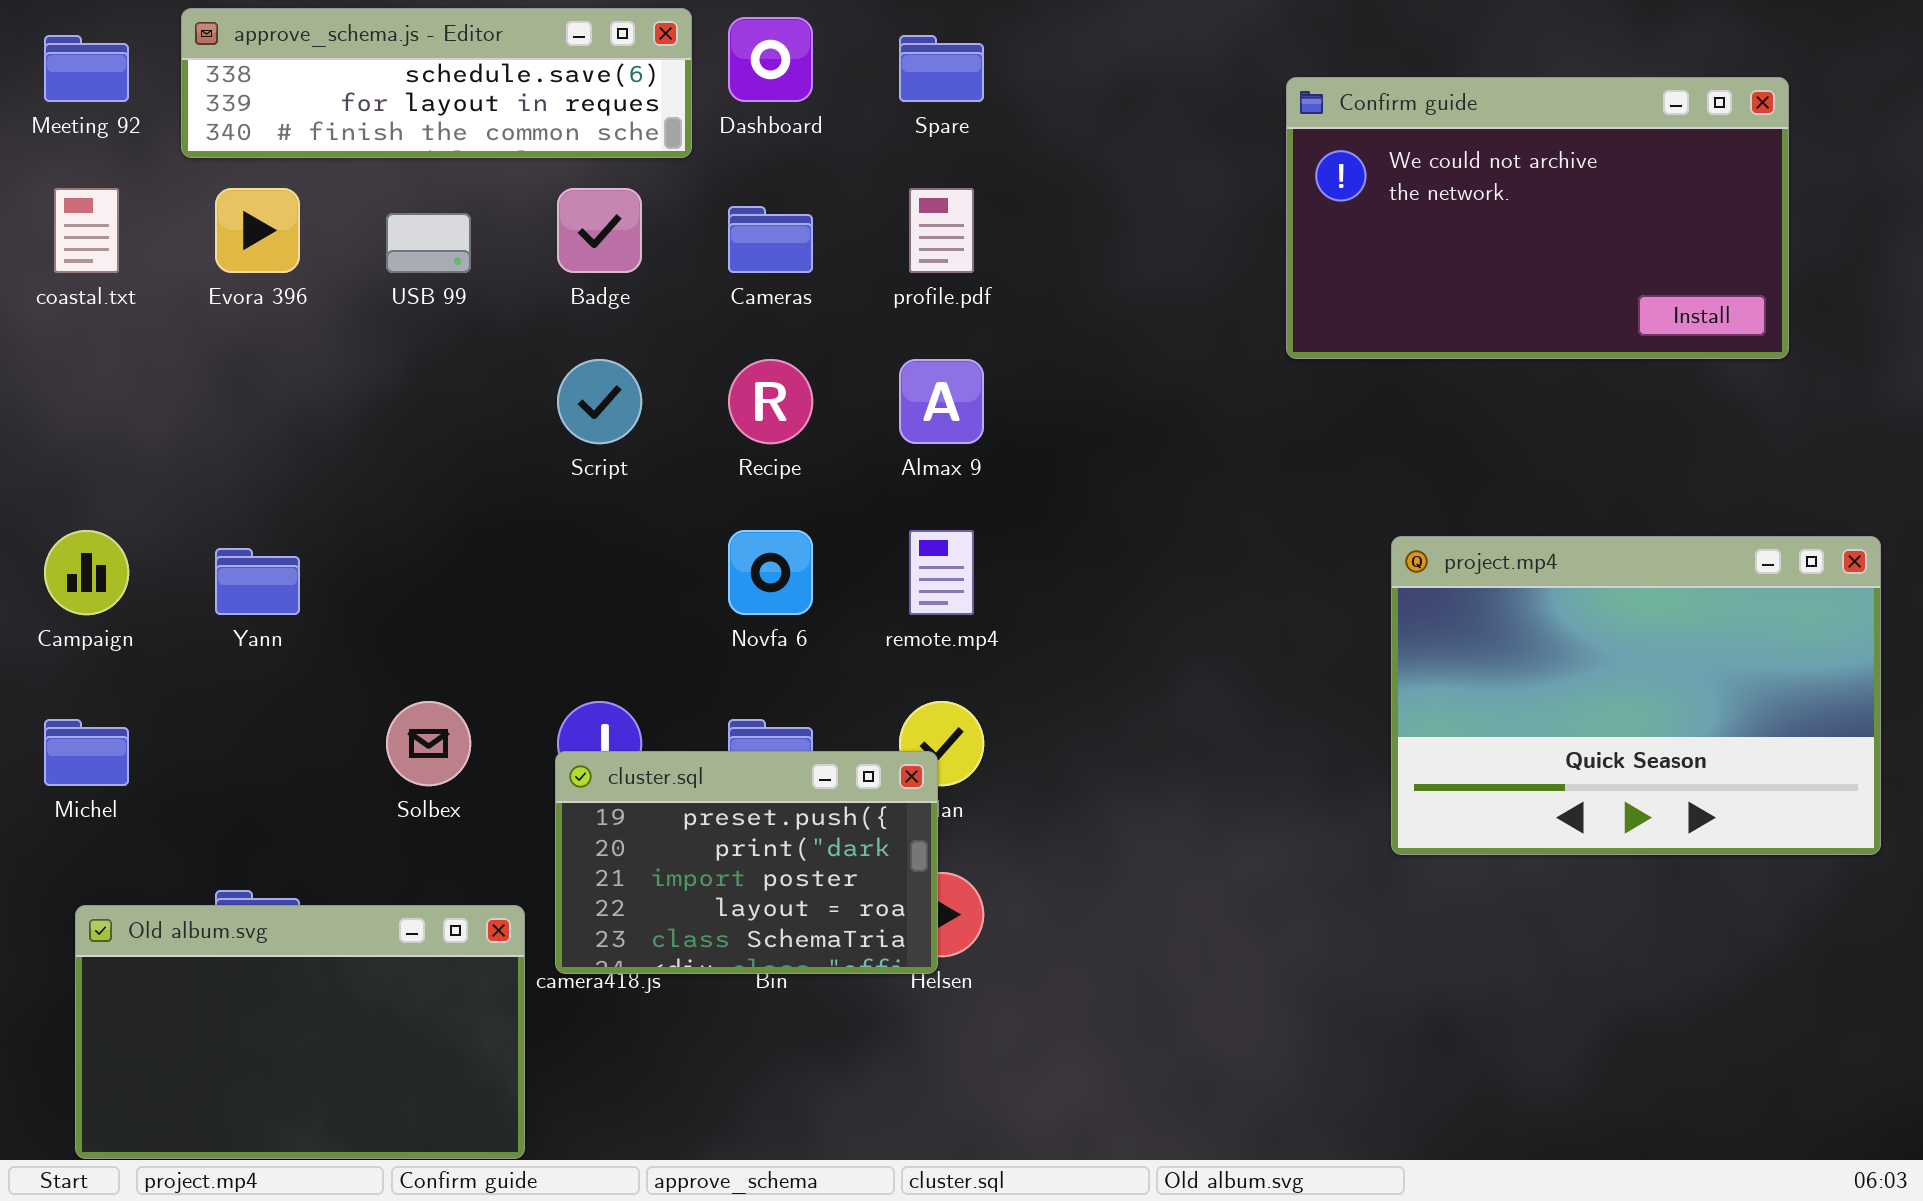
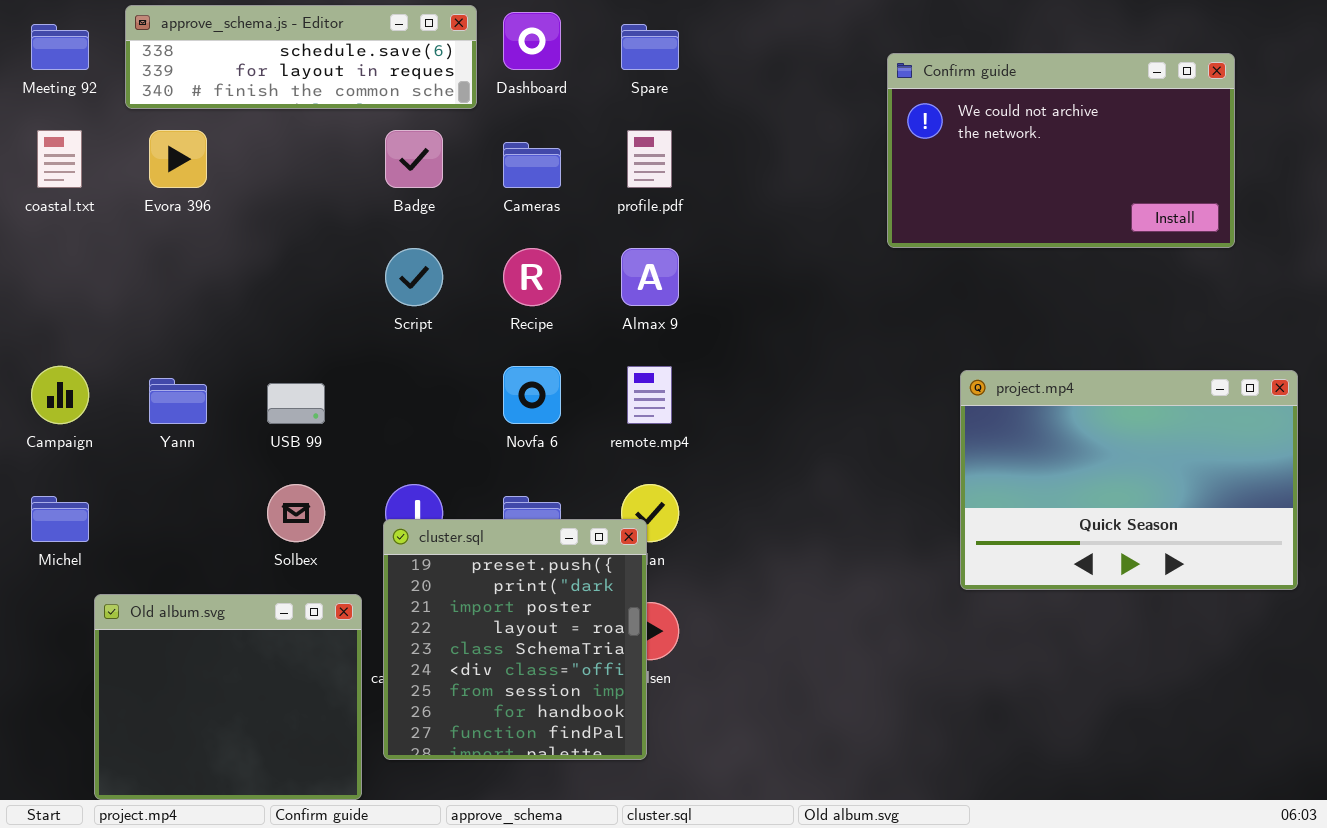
USB 99: [386,213,471,273] -> [267,383,325,424], moved
cluster.sql: [555,751,938,974] -> [383,519,647,760], resized
Old album.svg: [75,905,525,1159] -> [94,594,362,800], resized

